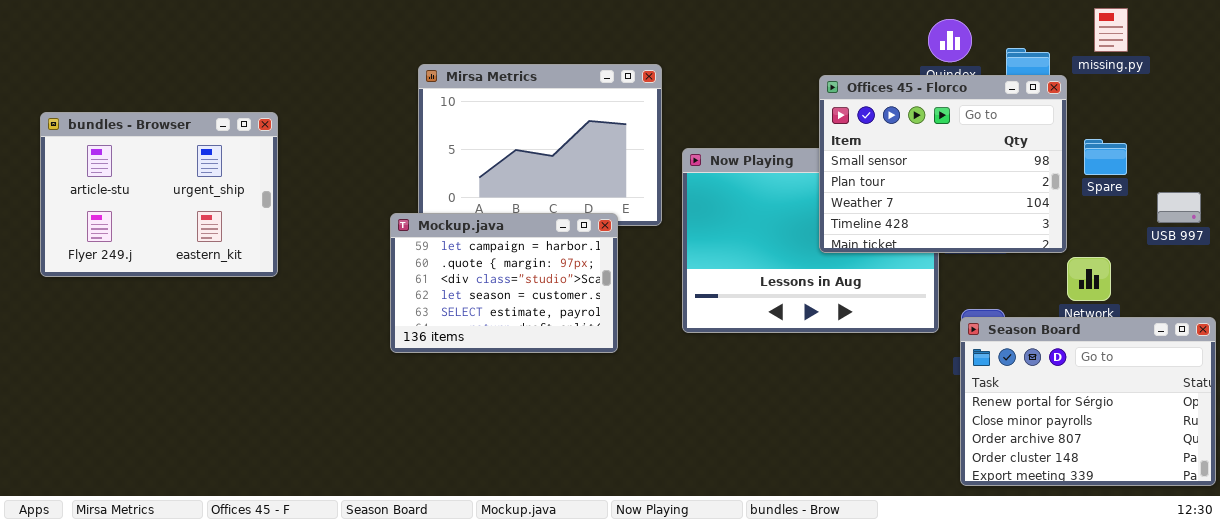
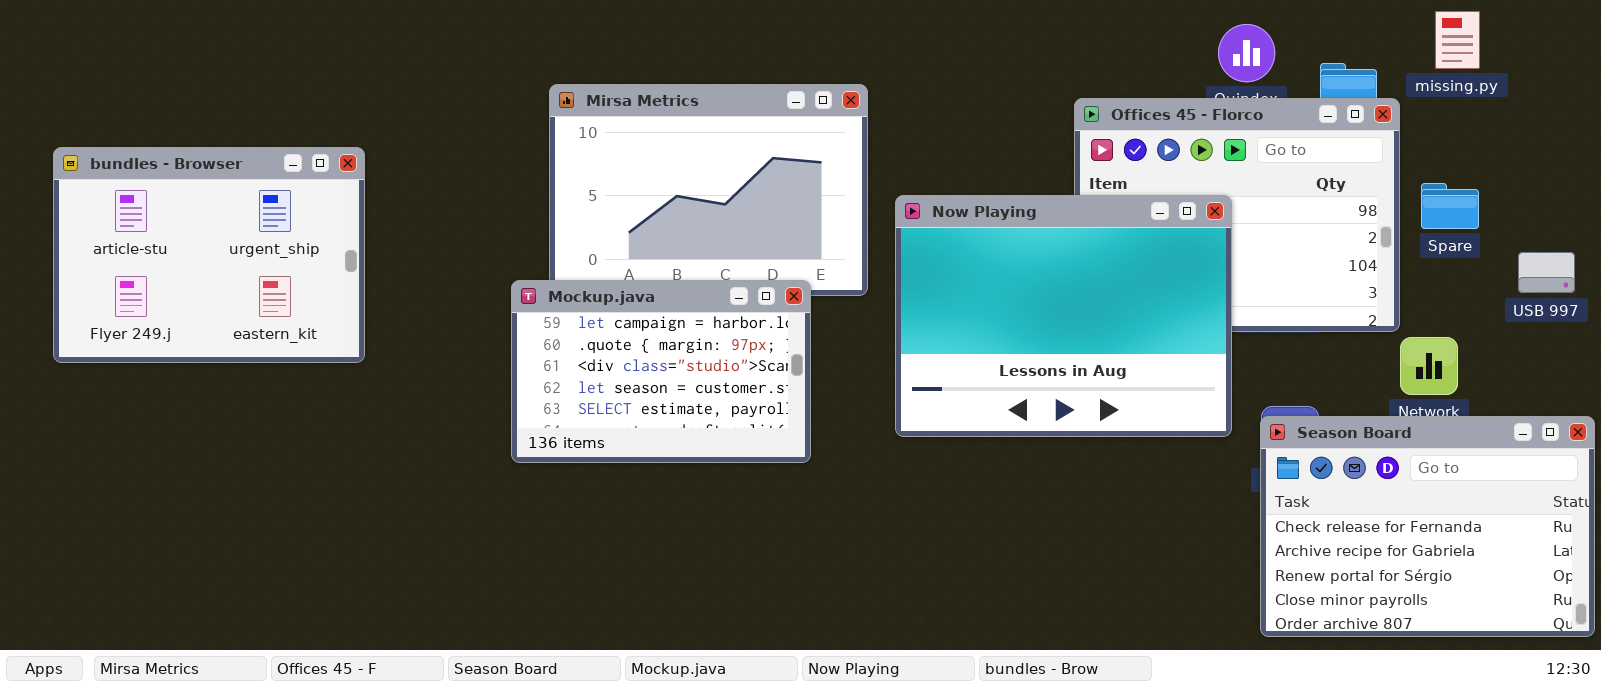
Now Playing: [682,148,939,333] -> [895,195,1232,437], raised
Season Board: [960,317,1216,486] -> [1260,416,1595,637], scrolled up 2 rows

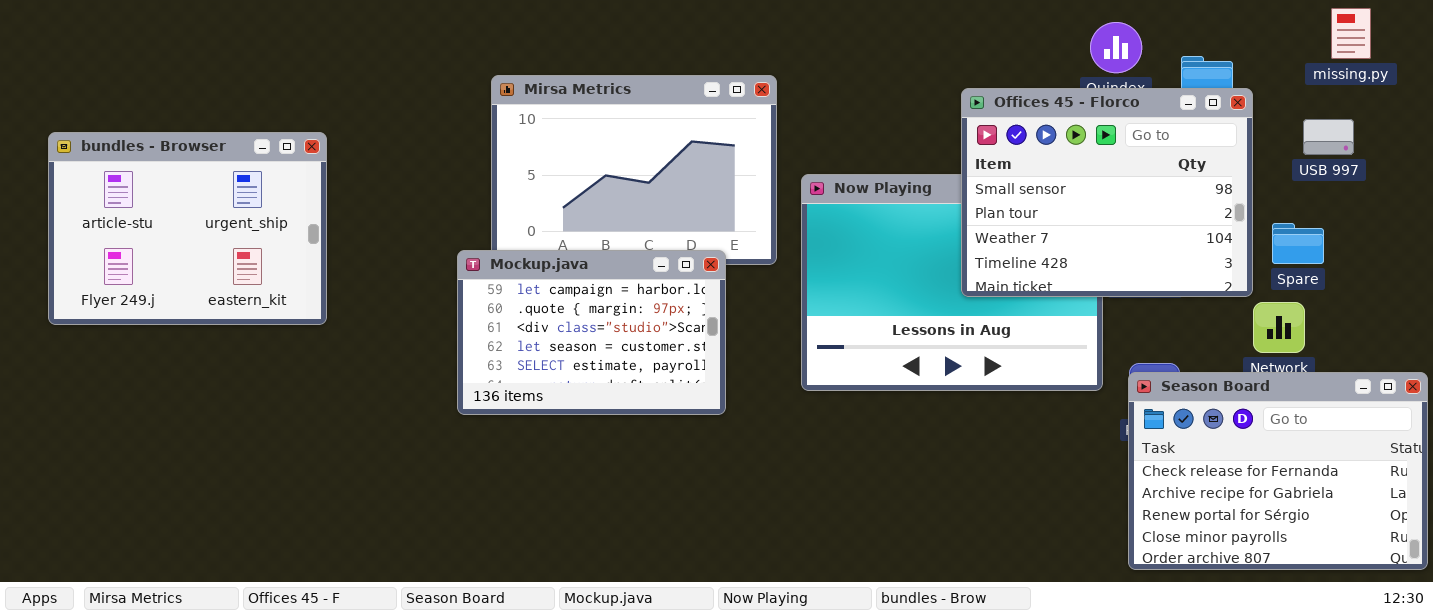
missing.py: [1435,11,1480,69] -> [1331,8,1371,59], moved
Offices 45 - Florco: [1074,98,1400,332] -> [961,88,1253,297], raised
Spare: [1421,183,1479,229] -> [1272,223,1324,264], moved
USB 997: [1518,252,1575,293] -> [1303,119,1354,155], moved

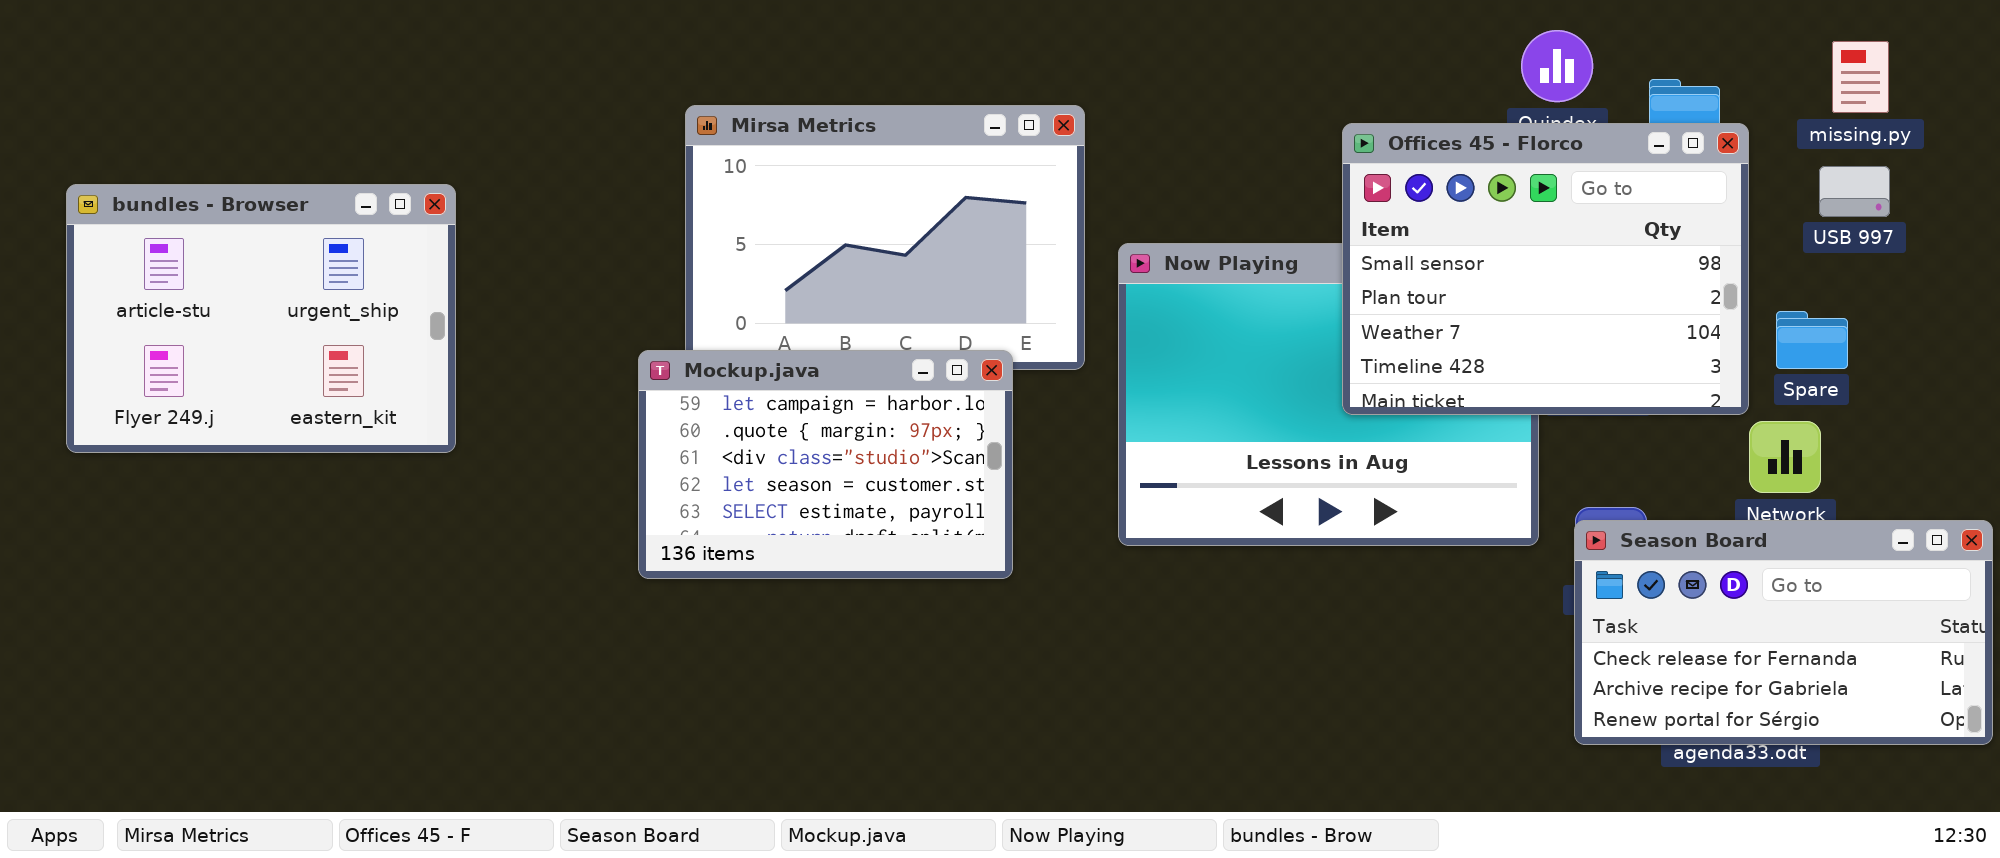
missing.py: [1331,8,1371,59] -> [1832,41,1889,113], moved
Season Board: [1128,372,1428,570] -> [1574,520,1993,745], resized

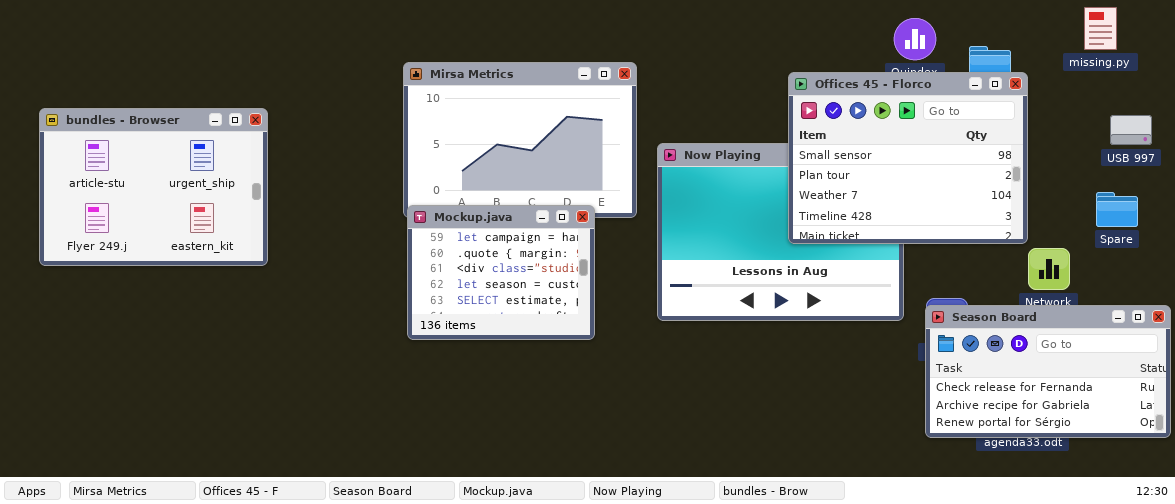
missing.py: [1832,41,1889,113] -> [1084,7,1117,50], moved
USB 997: [1819,166,1890,217] -> [1110,115,1152,145], moved
Spare: [1776,311,1848,369] -> [1096,192,1138,227], moved
Mockup.java: [638,350,1013,579] -> [407,205,595,340], resized

